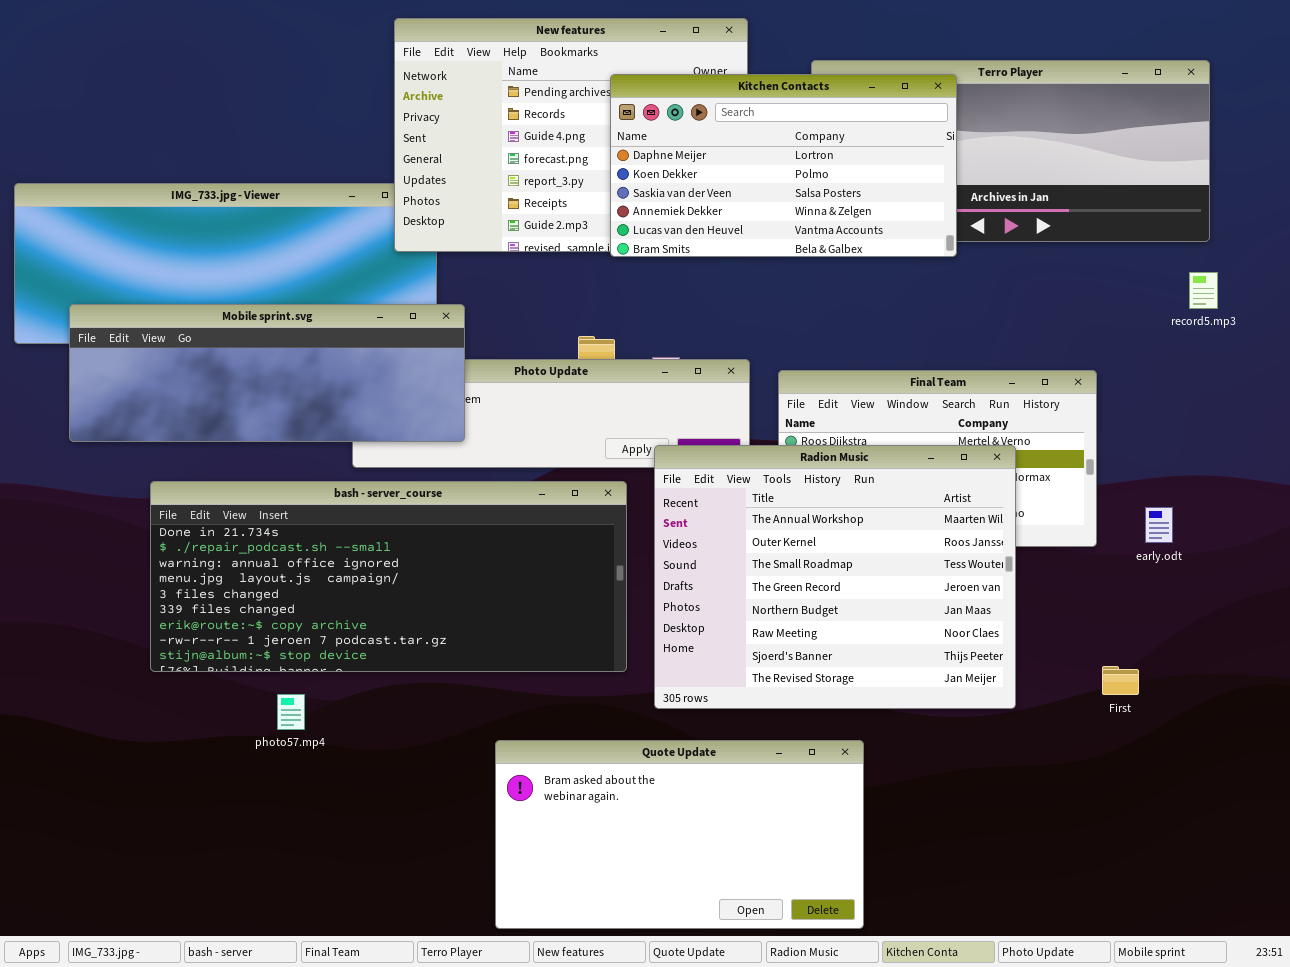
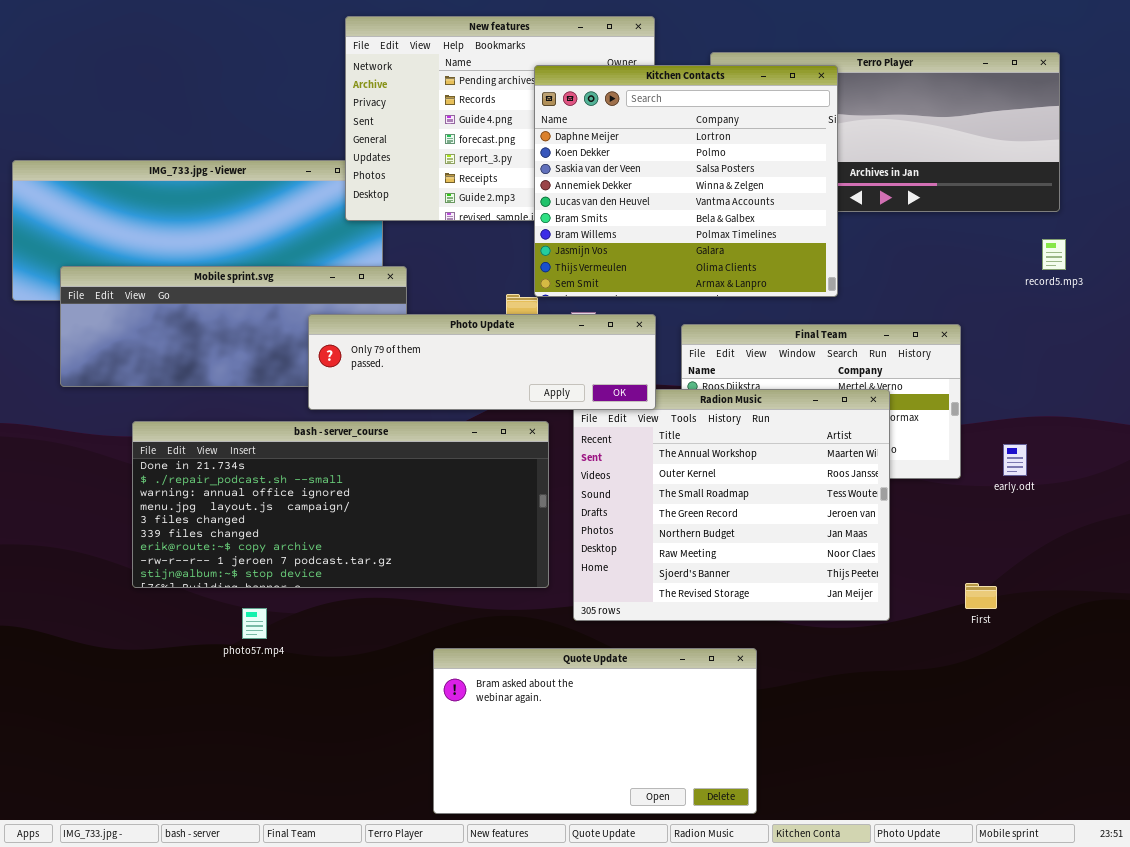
Kitchen Contacts: [610,74,957,257] -> [534,65,838,297], resized
Photo Update: [352,359,750,468] -> [308,314,656,410], raised

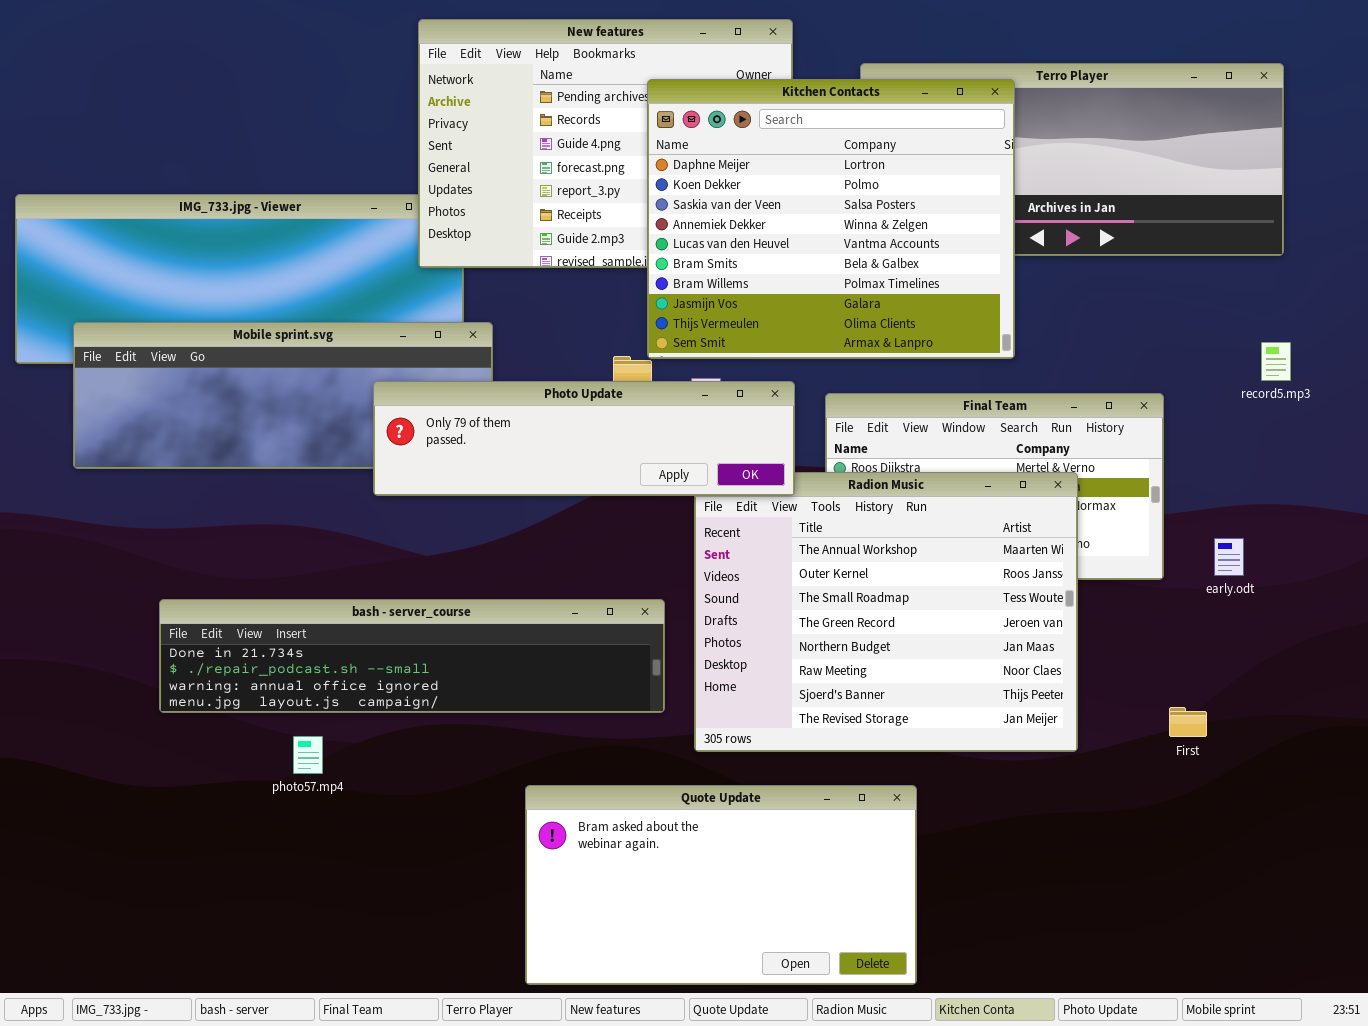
record5.mp3: [1042,239,1066,270] -> [1261,342,1291,381], moved
bash - server_course: [132,421,549,588] -> [159,599,665,713], resized

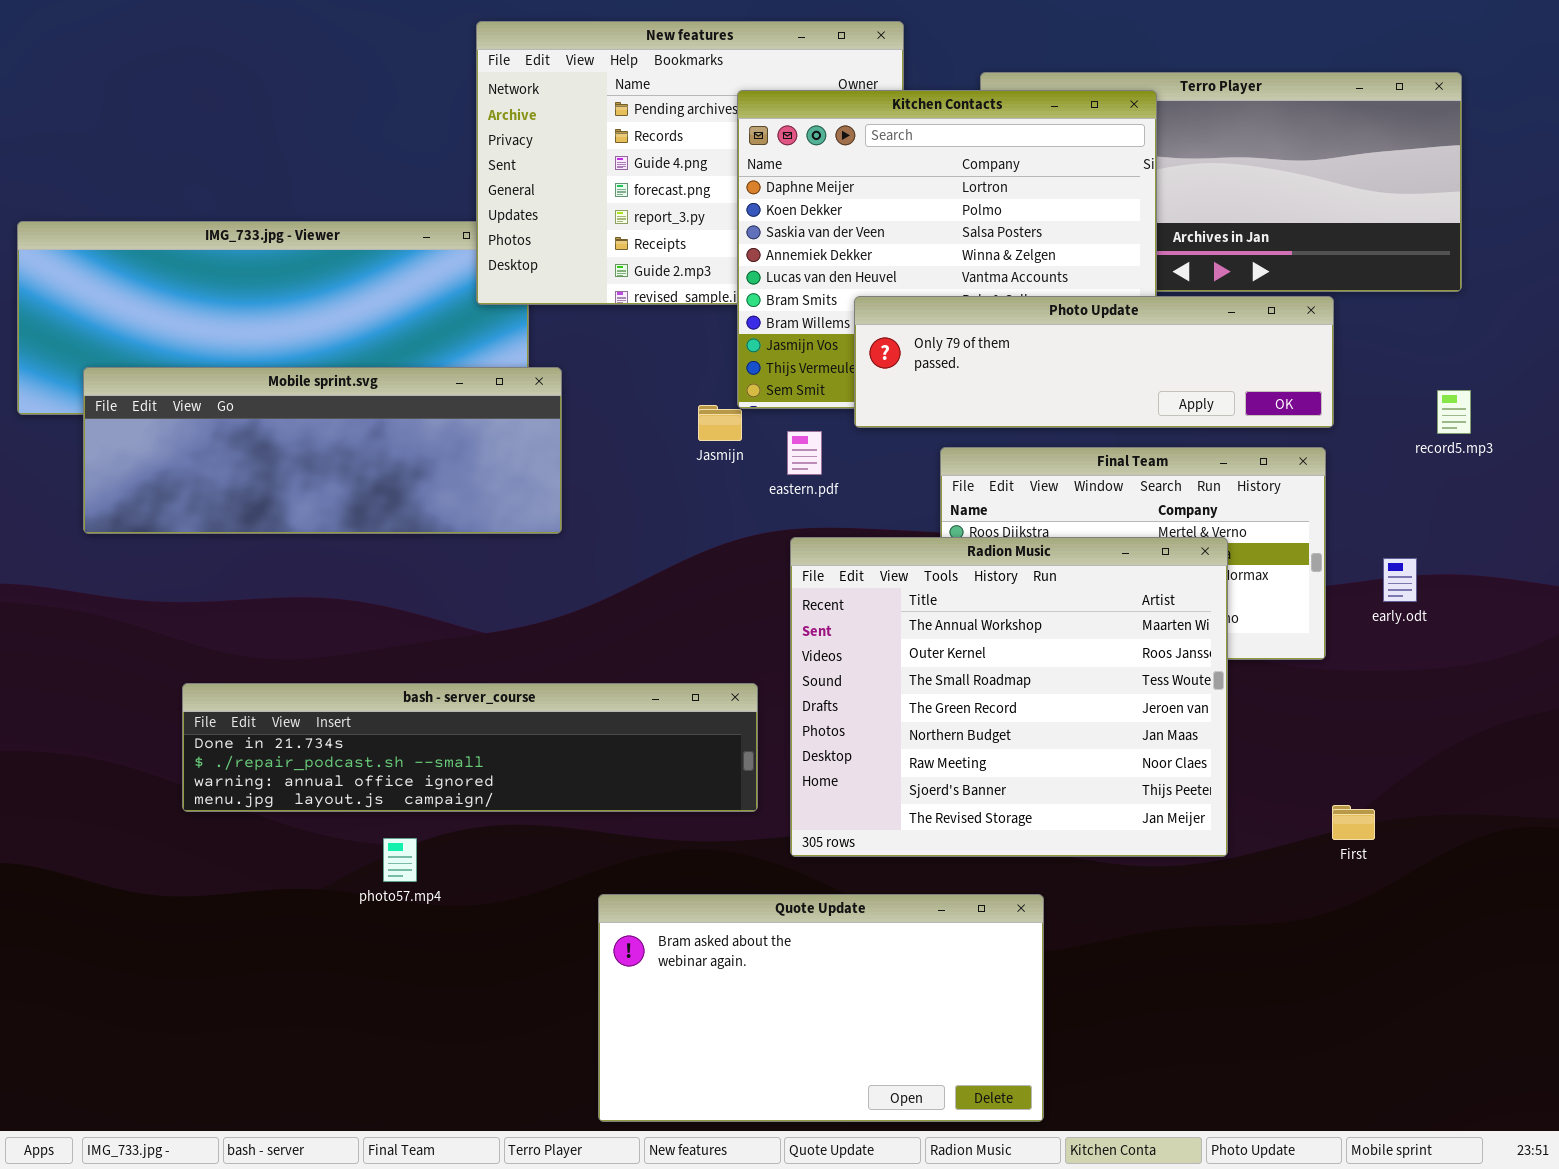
Photo Update: [373,381,795,496] -> [854,296,1334,428], moved
early.odt: [1214,538,1244,576] -> [1383,558,1417,602], moved
photo57.mp4: [293,736,323,774] -> [383,838,417,882], moved

